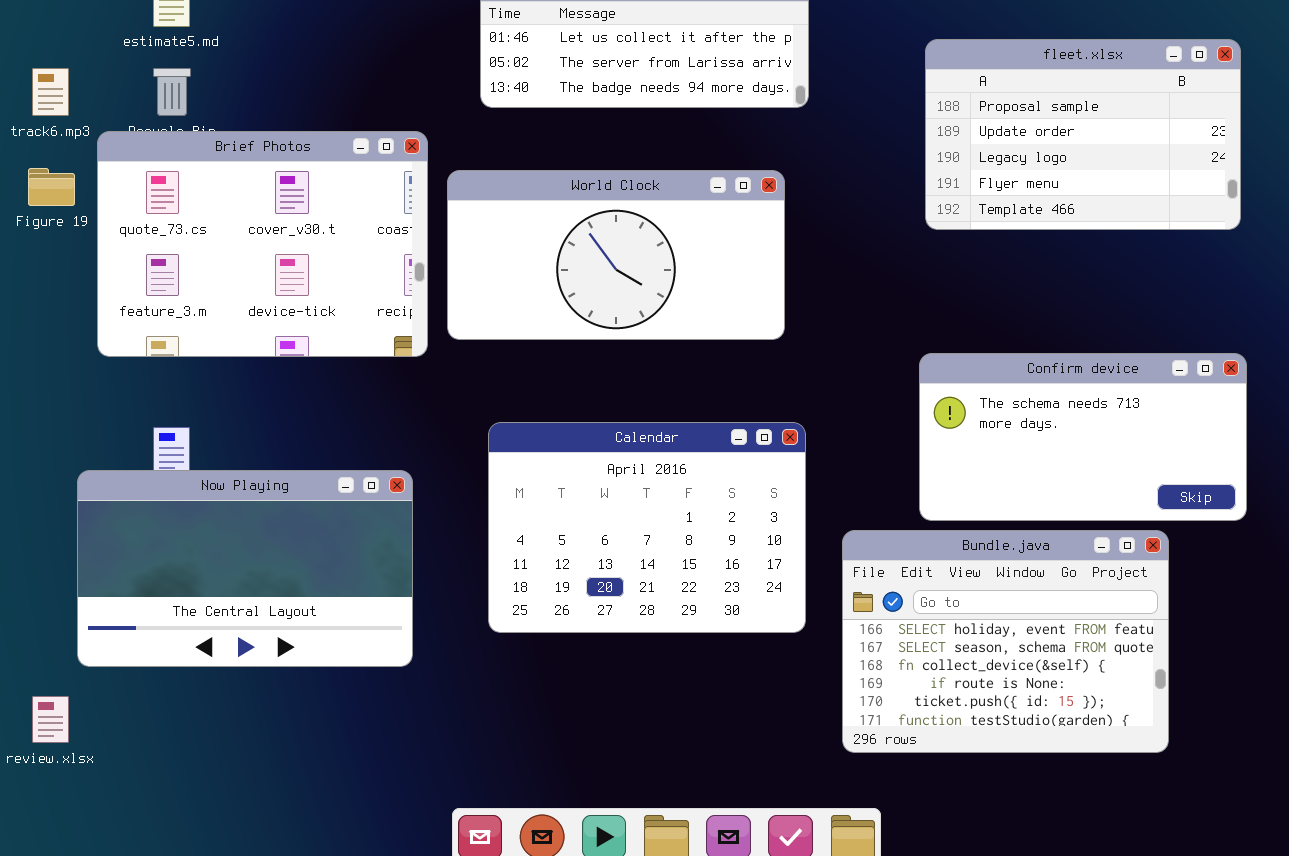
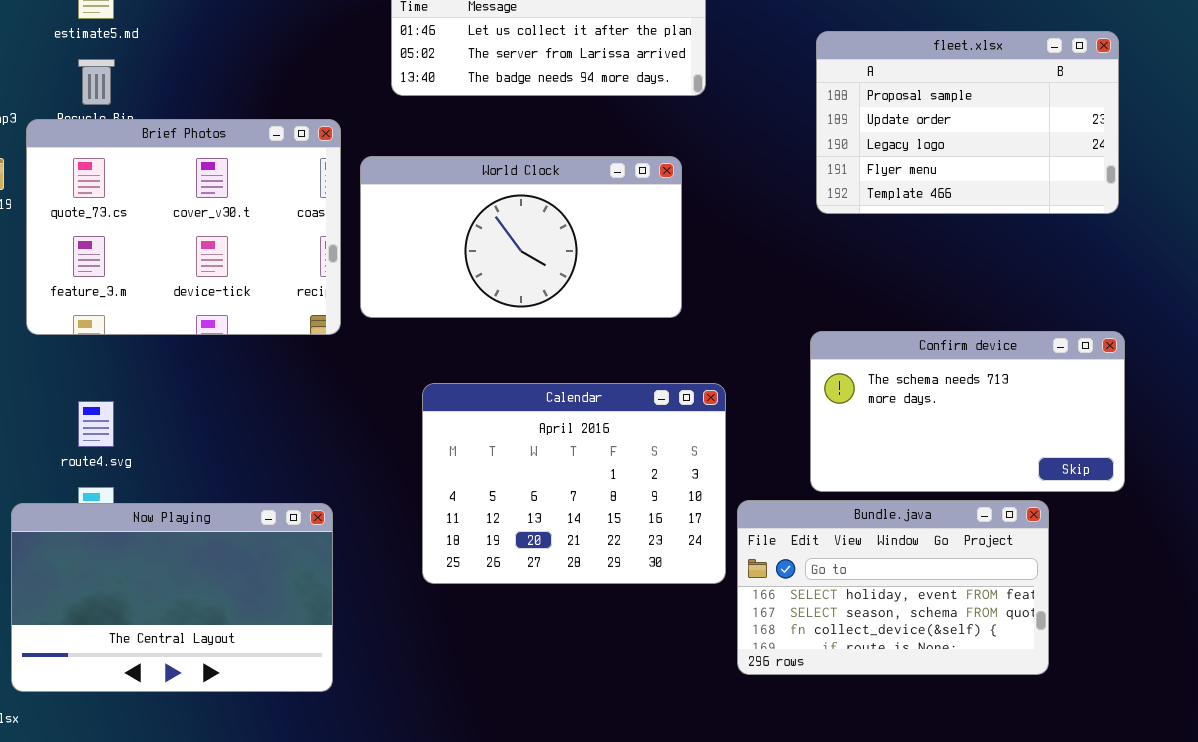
Calendar: [488,422,806,633] -> [422,383,726,584], moved
Now Playing: [77,470,413,667] -> [11,503,333,692], moved
Bundle.java: [842,530,1169,753] -> [737,500,1049,675], resized

